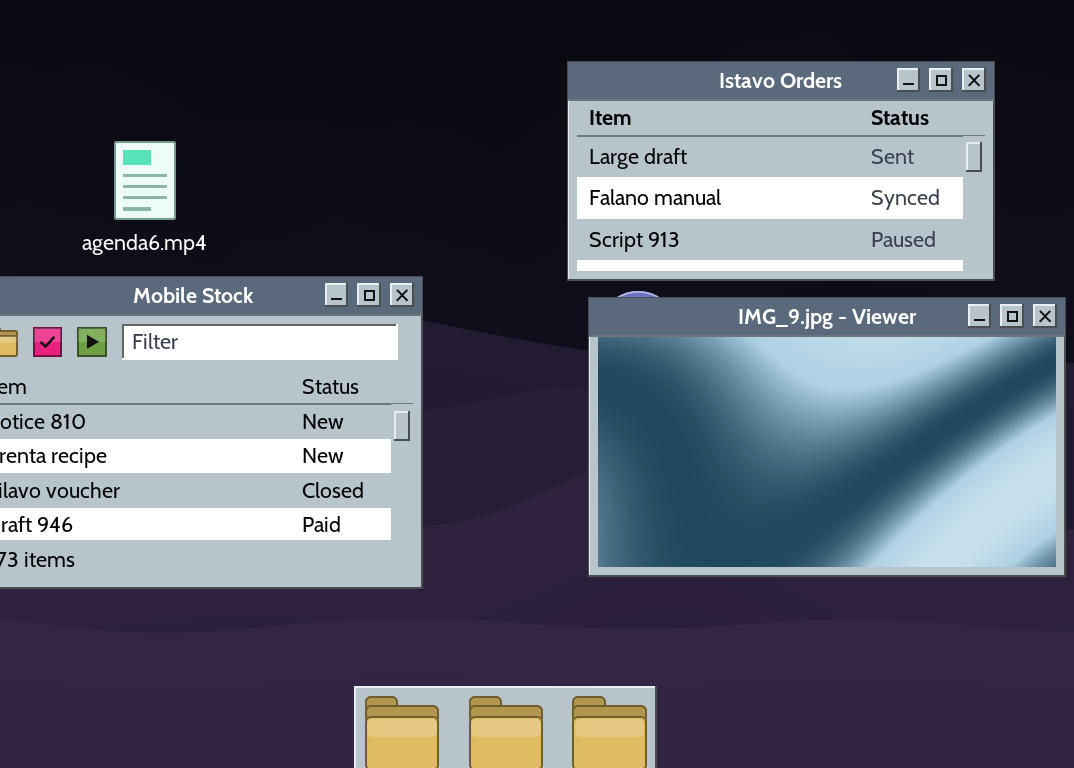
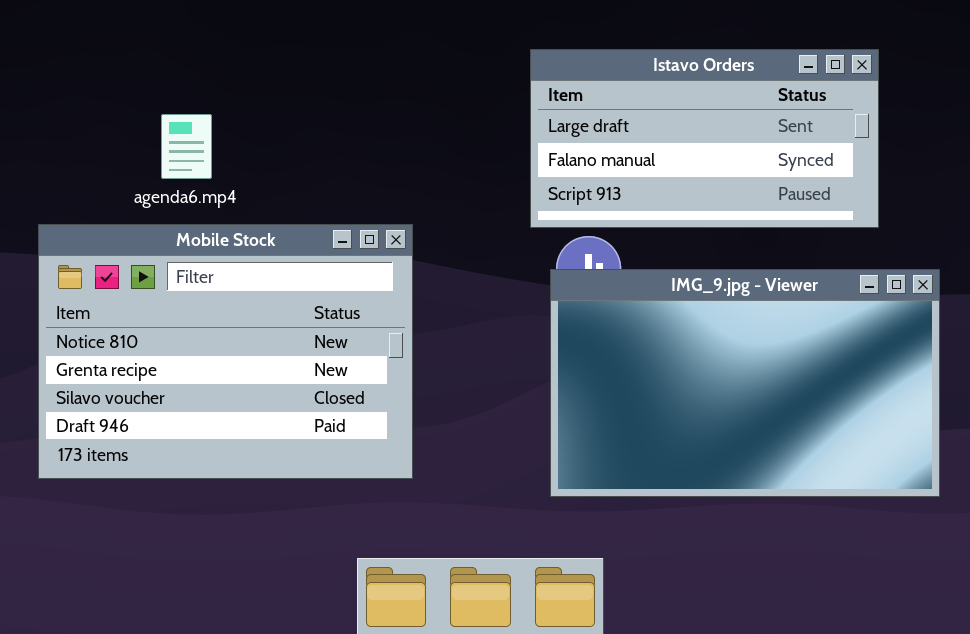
IMG_9.jpg - Viewer: [588,297,1066,577] -> [550,269,940,497], moved

